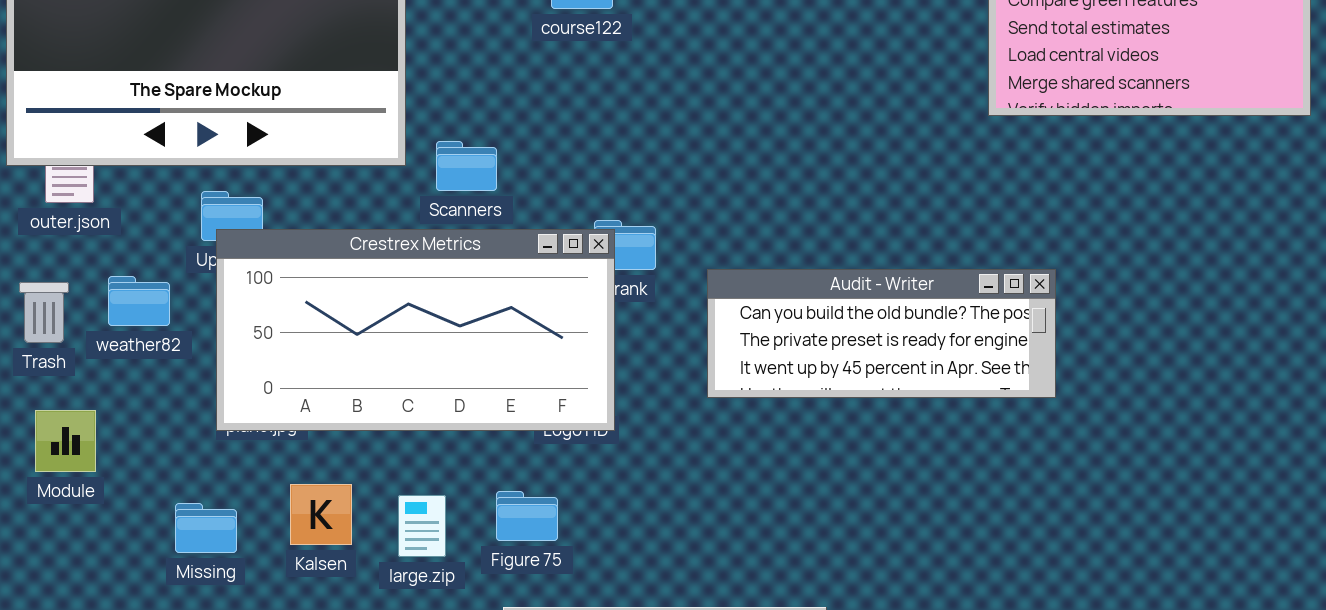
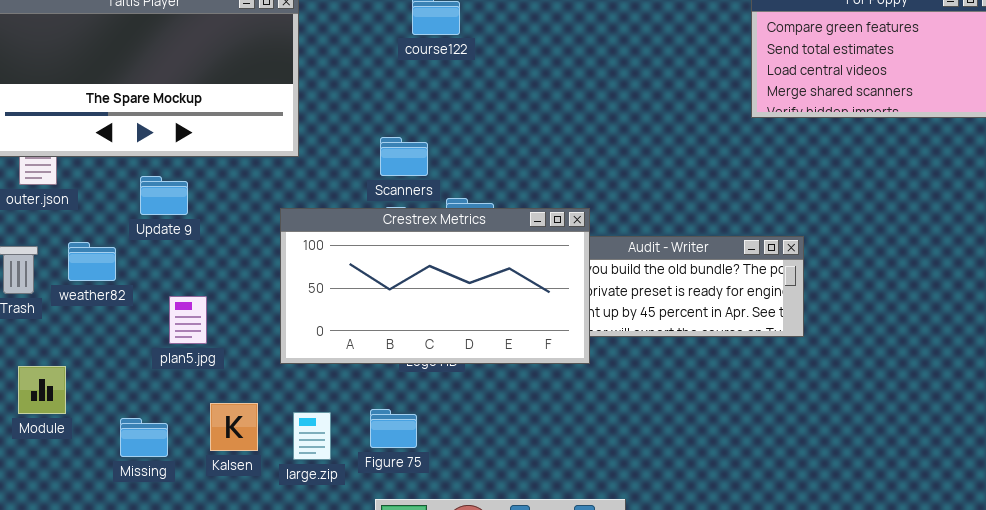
Scanners: [436,141,497,191] -> [380,137,428,176], moved
Crestrex Metrics: [216,229,615,431] -> [280,208,590,364], moved
Module: [35,410,96,472] -> [18,366,66,414], moved

